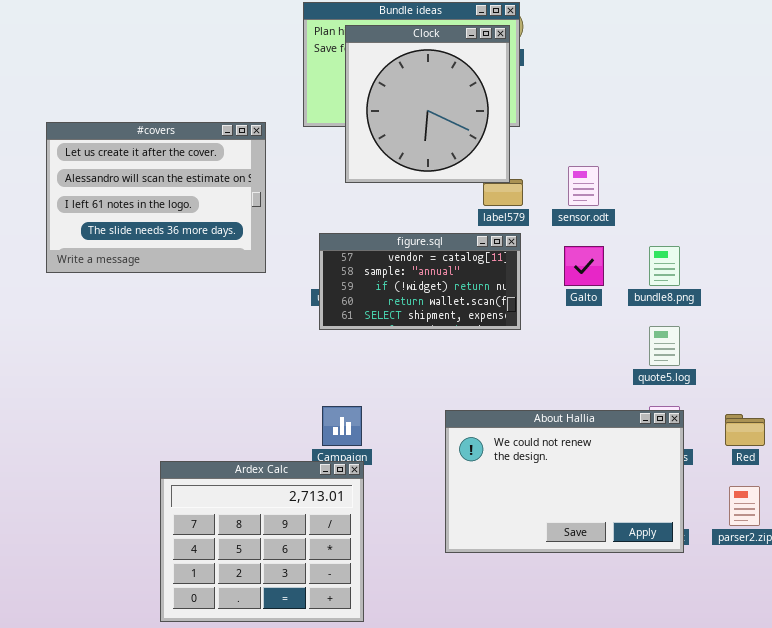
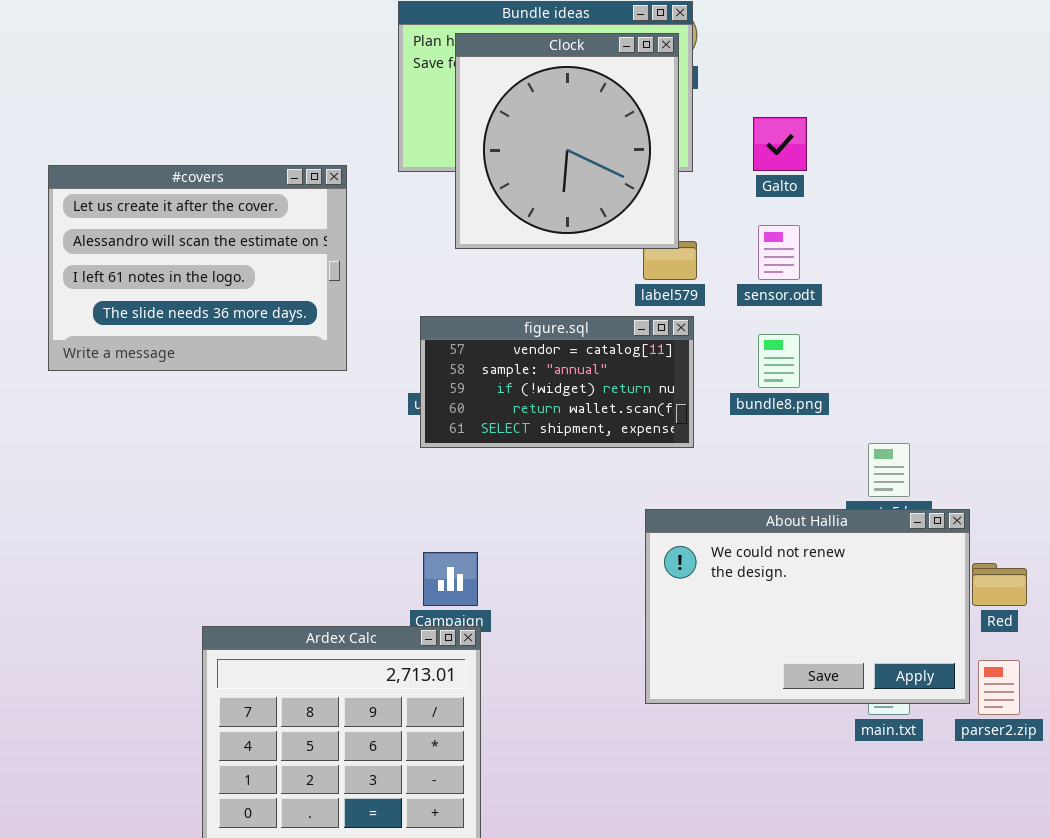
Galto: [564,246,604,286] -> [753,117,807,171], moved
bundle8.png: [649,246,680,286] -> [758,334,800,388], moved
About Hallia: [445,410,684,553] -> [645,509,970,704], moved

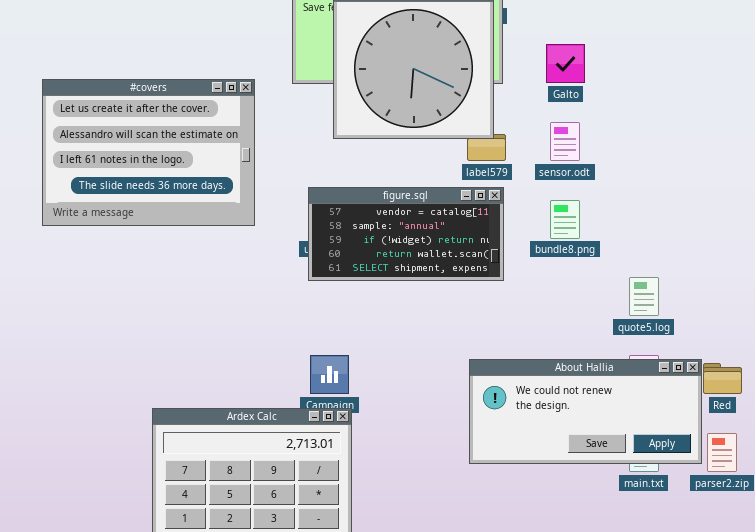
About Hallia: [645,509,970,704] -> [469,359,702,464], resized

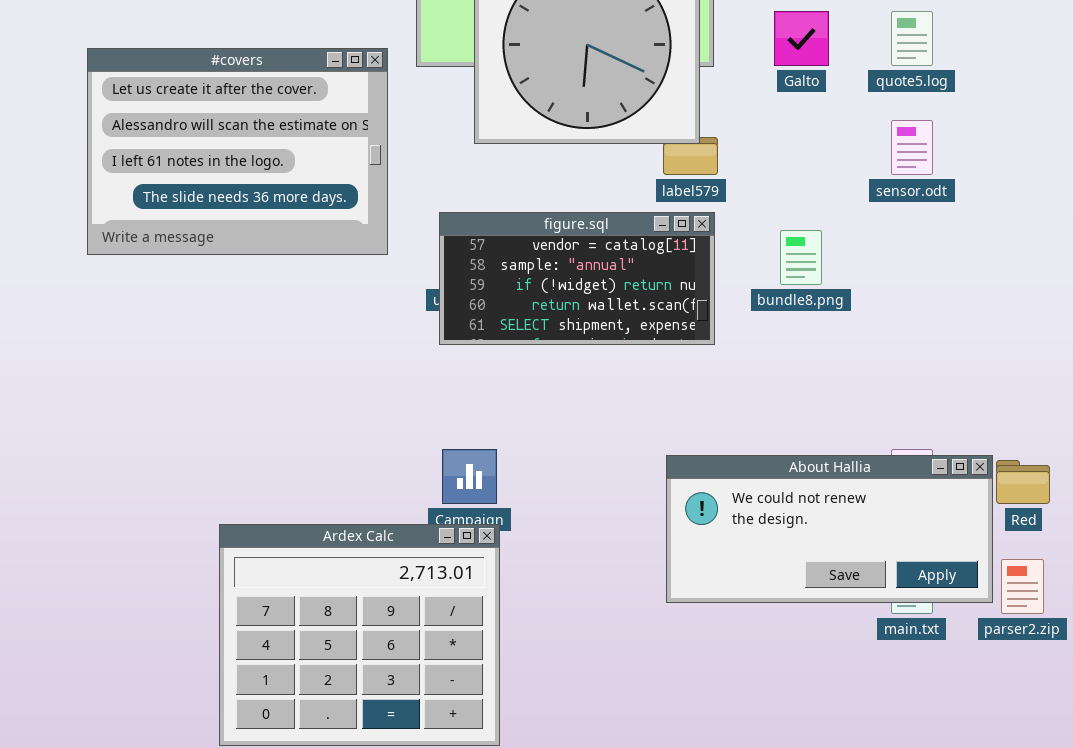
#covers: [42,79,255,226] -> [87,48,388,255], moved
sensor.odt: [550,122,580,161] -> [891,120,933,175], moved
quote5.log: [629,277,659,316] -> [891,11,933,66], moved

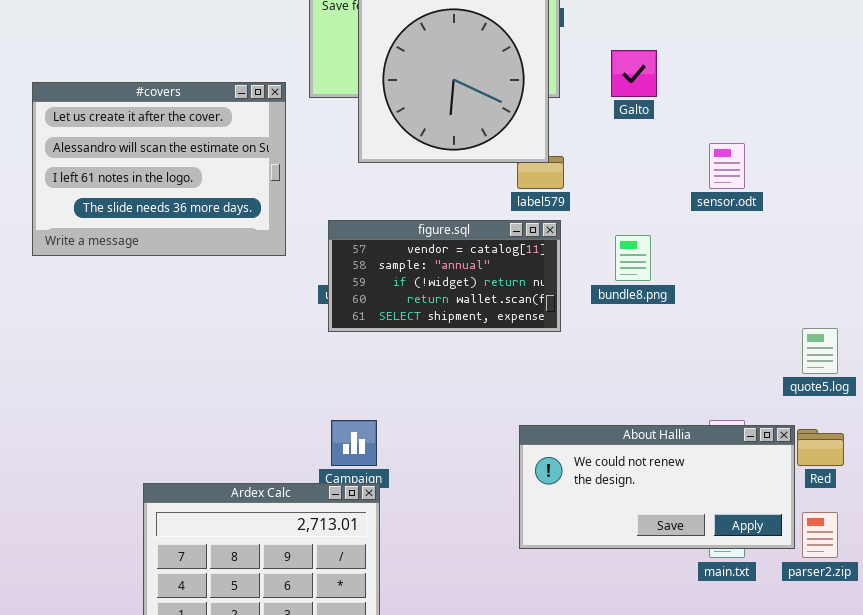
quote5.log: [891,11,933,66] -> [802,328,838,374], moved

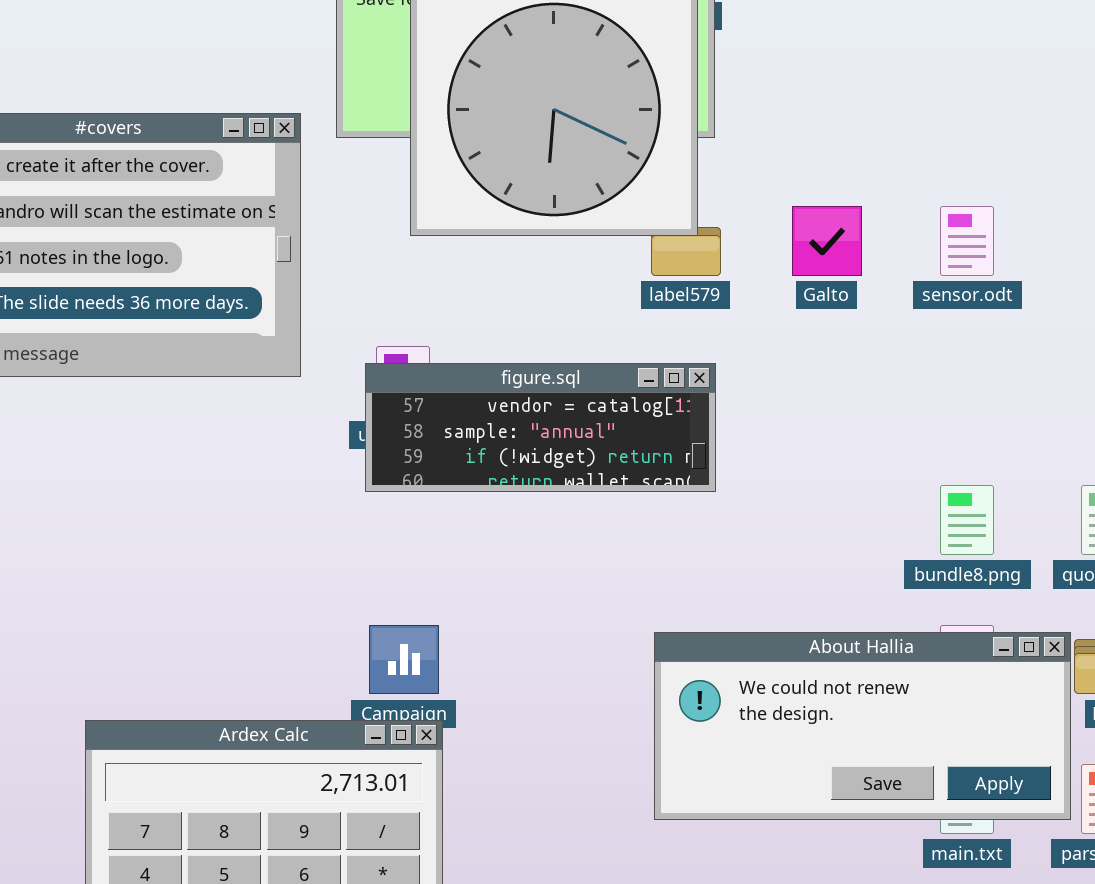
Galto: [611,50,657,97] -> [792,206,862,276], moved
figure.sql: [328,220,561,332] -> [365,363,716,492], resized
bundle8.png: [615,235,651,281] -> [940,485,994,555], moved

